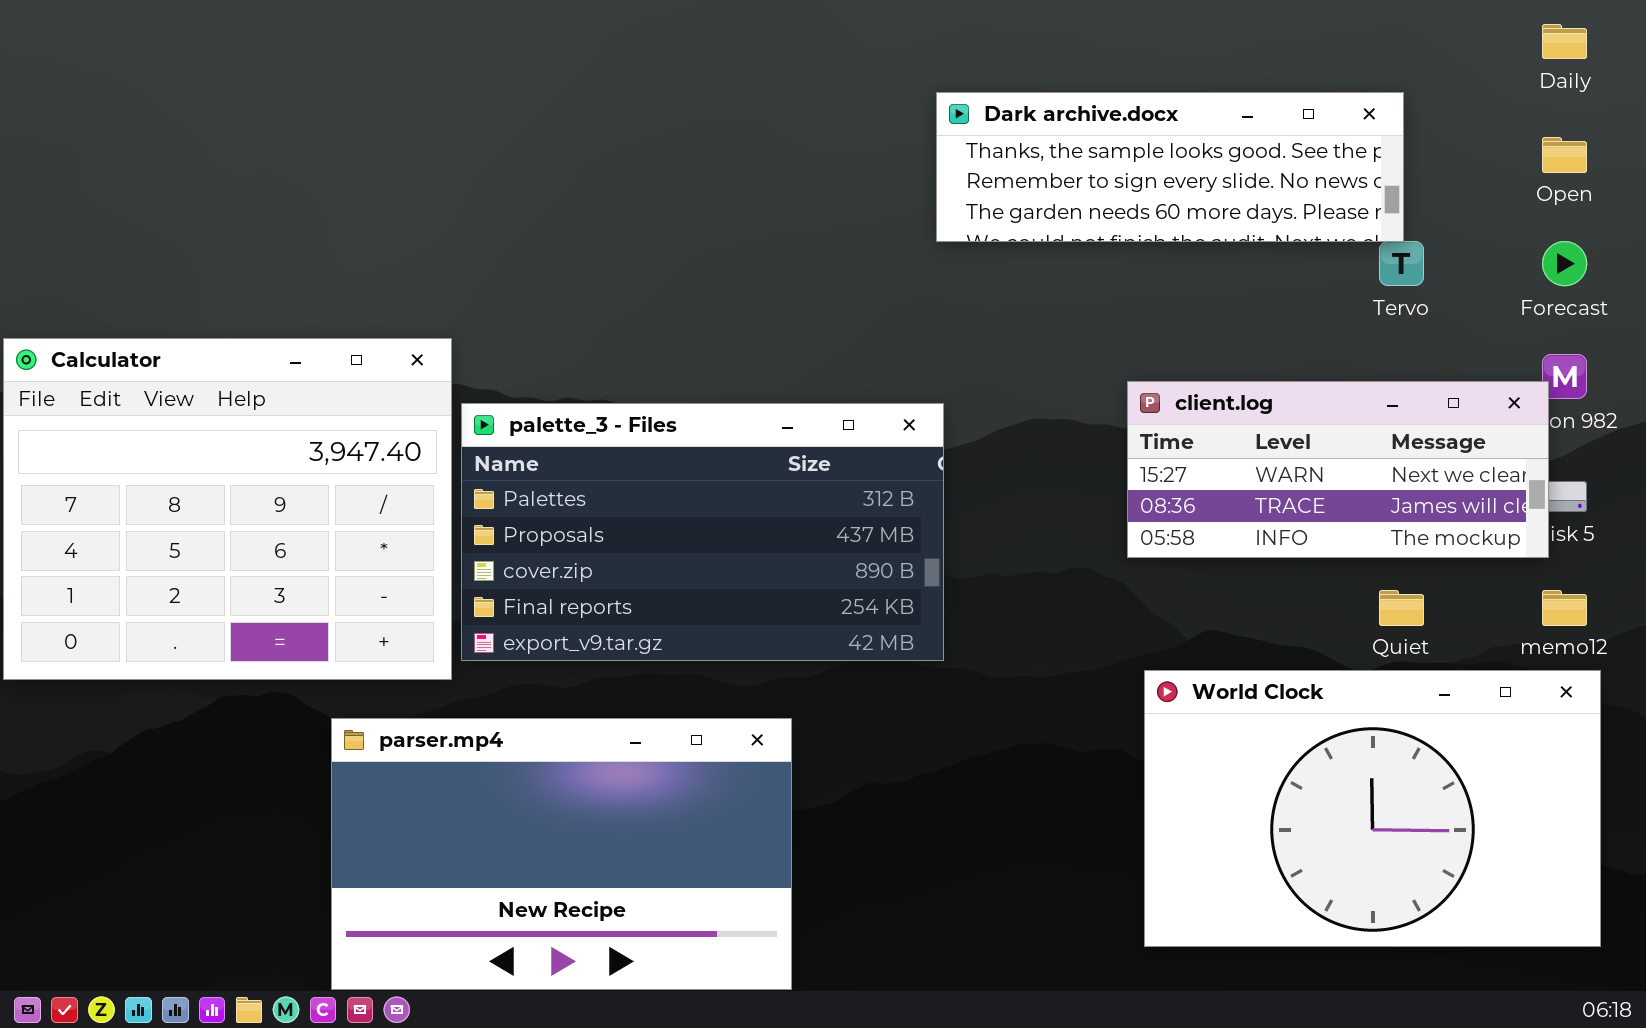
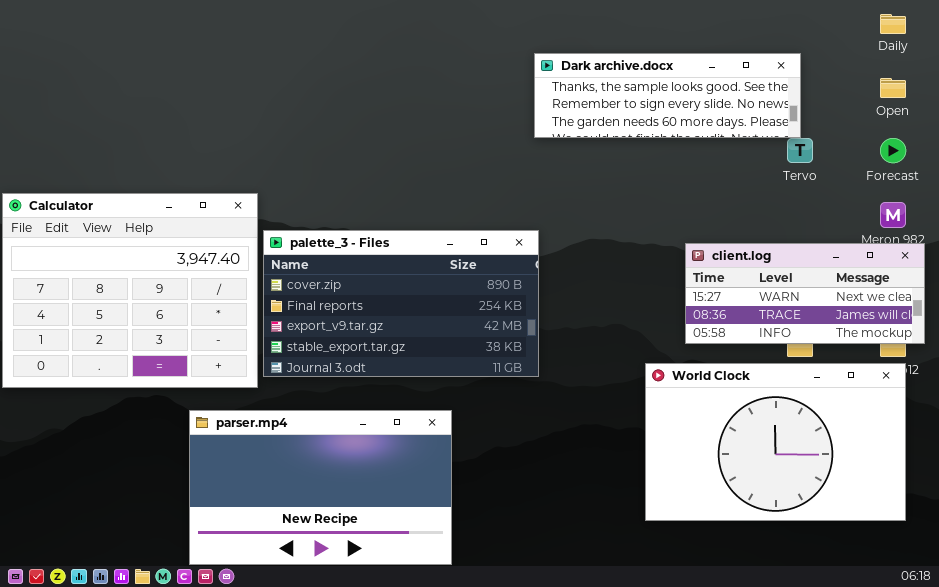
client.log: [1127,381,1549,558] -> [685,243,925,344], moved
palette_3 - Files: [461,403,944,661] -> [263,230,539,377], scrolled down 2 rows
World Clock: [1144,670,1601,947] -> [645,363,906,521], moved

